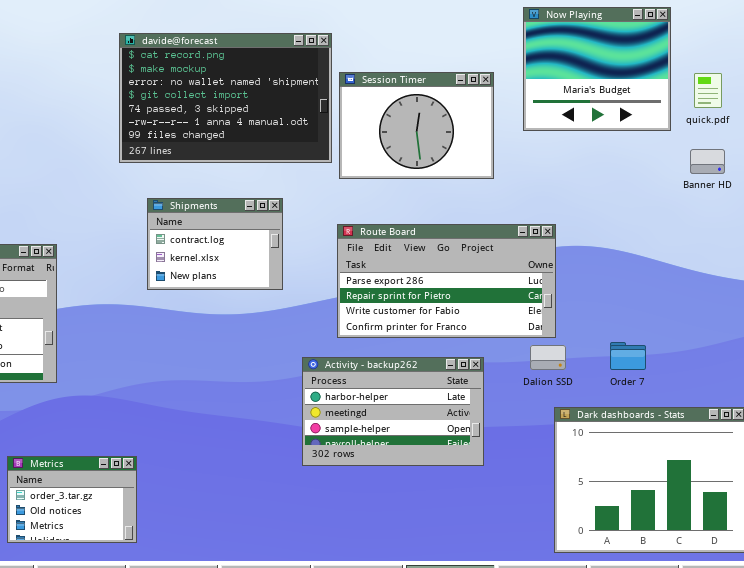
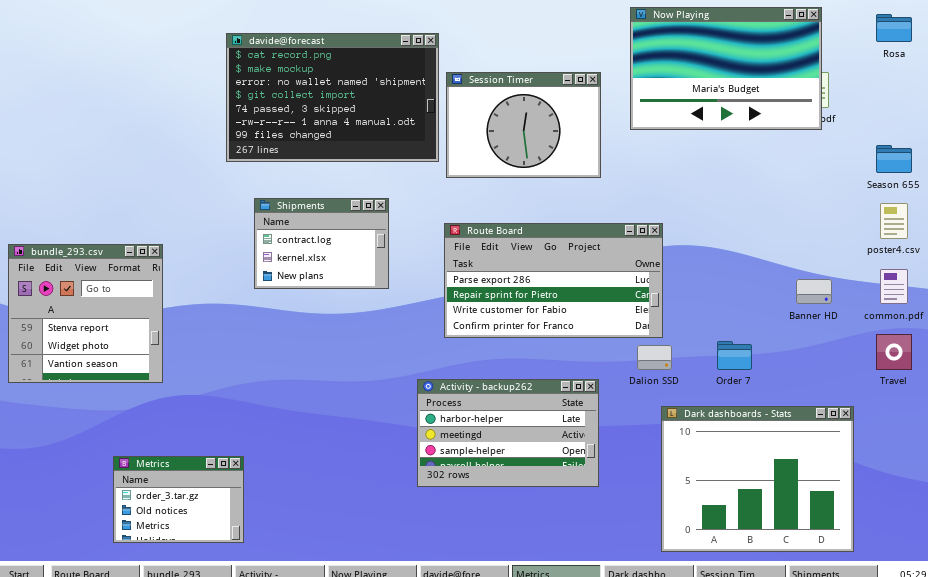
Now Playing: [523,7,671,131] -> [630,7,822,130], resized
Banner HD: [690,149,725,174] -> [796,279,832,304], moved
Activity - backup262: [302,357,484,466] -> [417,379,599,487], moved

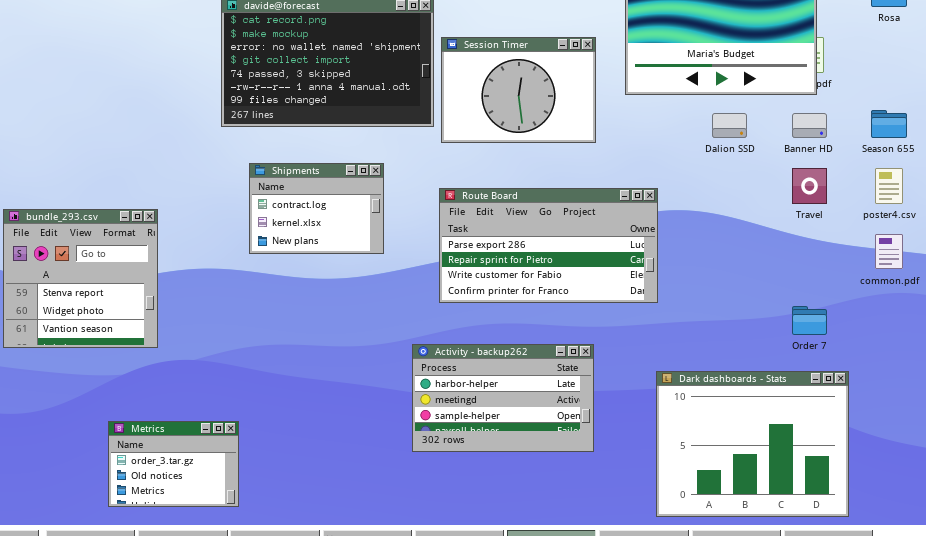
Banner HD: [796,279,832,304] -> [792,113,827,138], moved
Travel: [876,334,912,370] -> [792,168,827,204], moved
Order 7: [717,341,752,370] -> [792,306,827,335], moved
Dalion SSD: [637,345,672,370] -> [712,113,747,138], moved

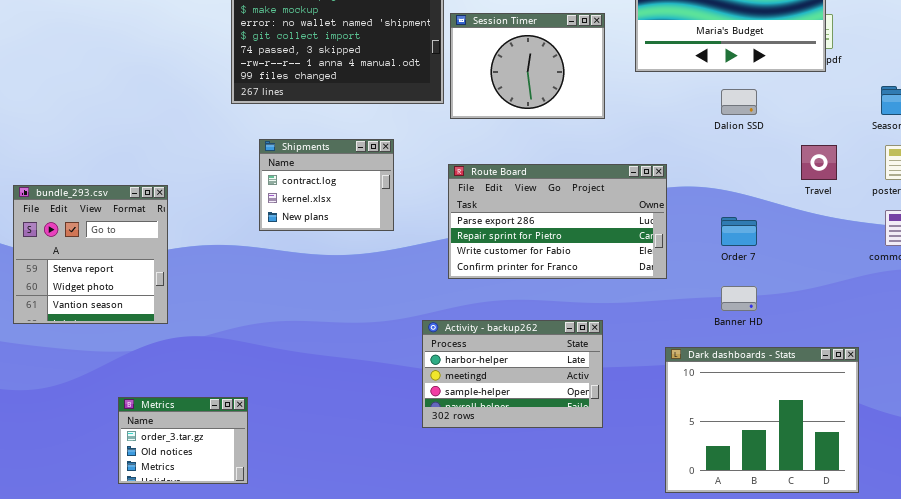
Banner HD: [792,113,827,138] -> [721,286,757,311], moved
Order 7: [792,306,827,335] -> [721,217,757,246], moved

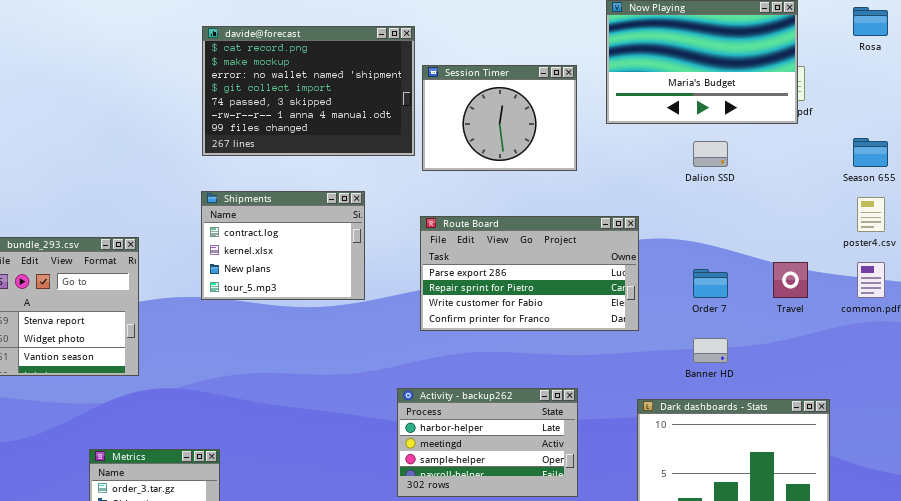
Shipments: [259,139,394,231] -> [201,191,365,300], resized
Travel: [801,145,837,180] -> [773,262,808,298], moved
Activity - backup262: [422,320,603,428] -> [397,388,578,497], moved

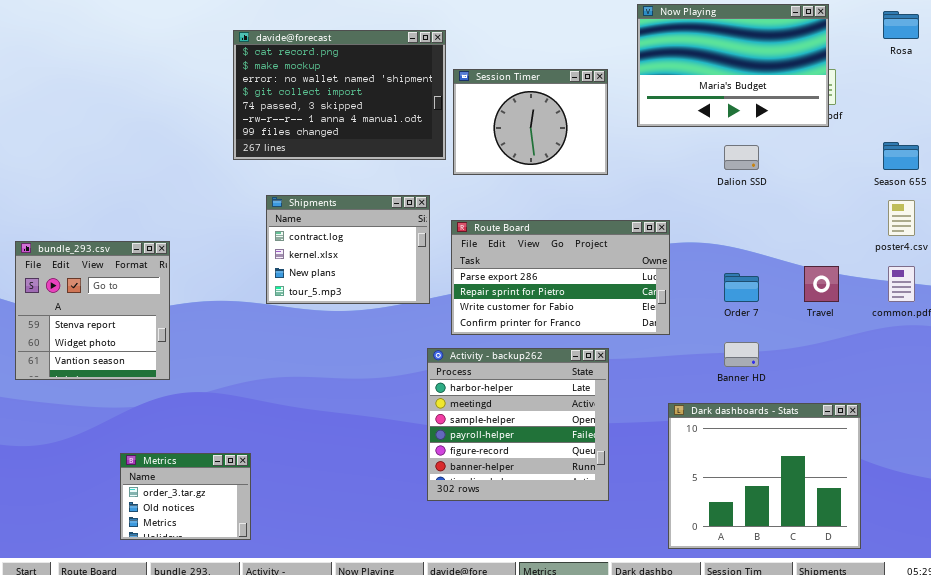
Shipments: [201,191,365,300] -> [266,195,430,304], moved
Activity - backup262: [397,388,578,497] -> [427,348,609,501], resized

